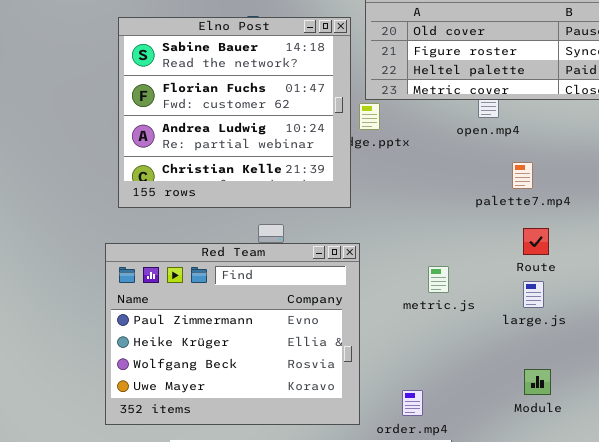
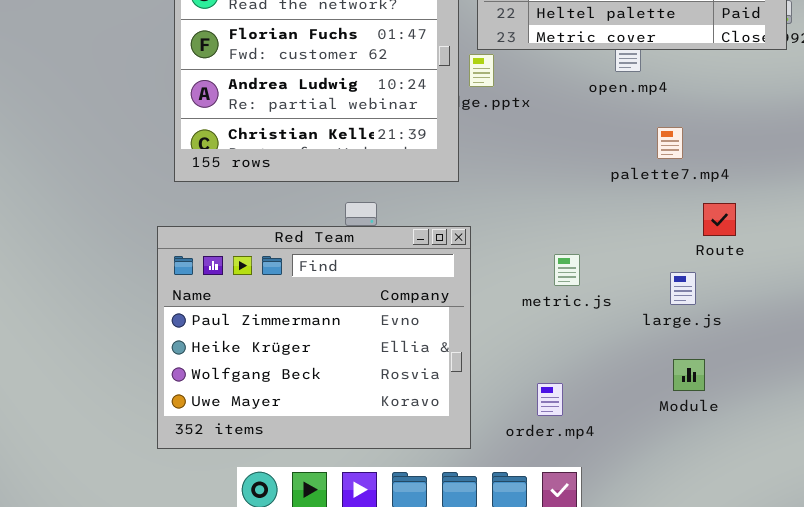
Route: [523,228,549,255] -> [703,203,736,236], moved
Module: [524,369,551,395] -> [673,359,705,391], moved
order.mp4: [402,390,423,416] -> [537,383,563,416], moved

